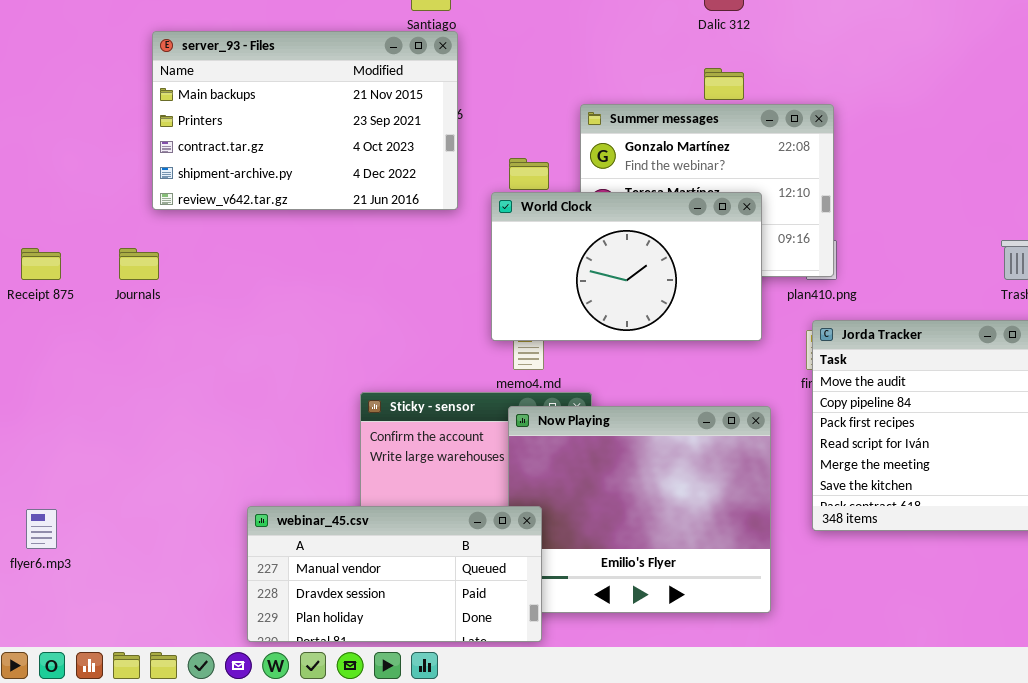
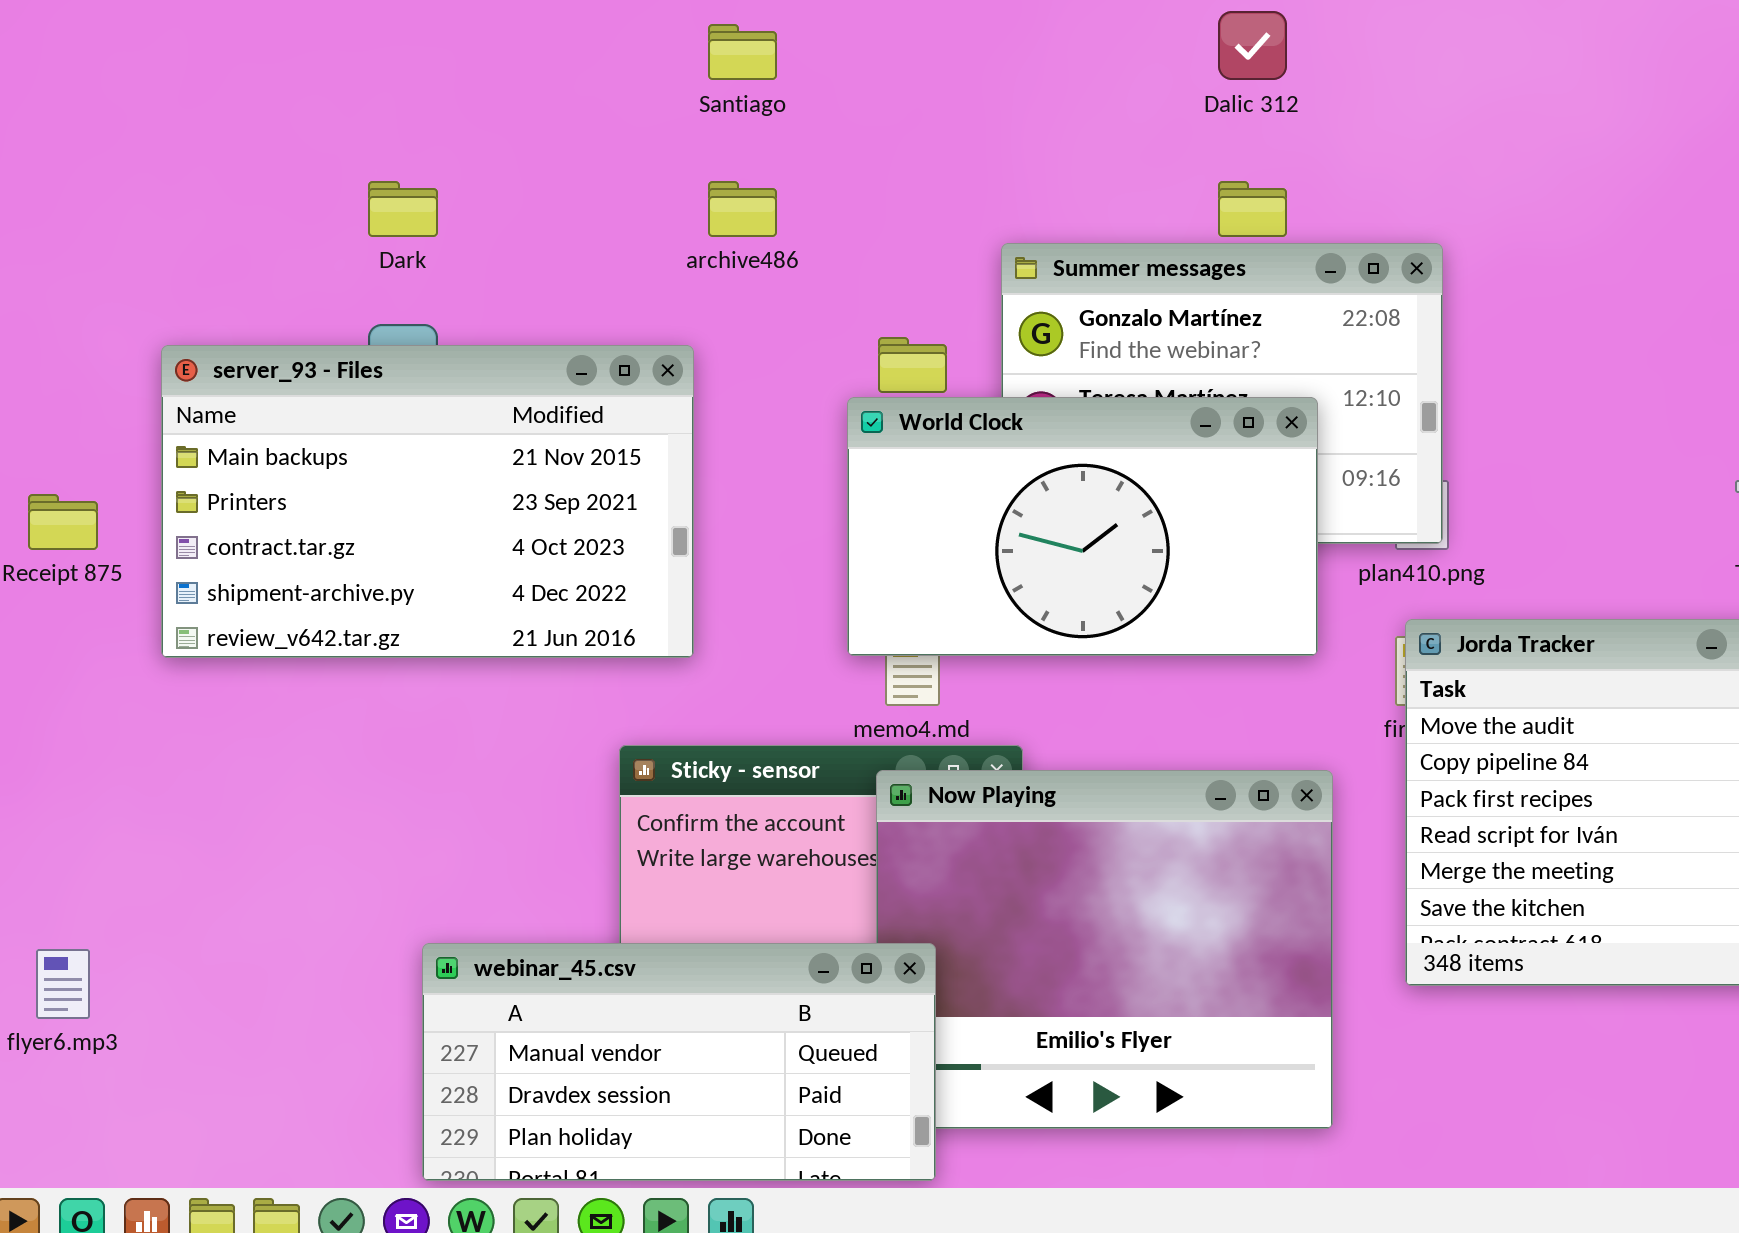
server_93 - Files: [152,31,458,210] -> [161,345,694,658], moved

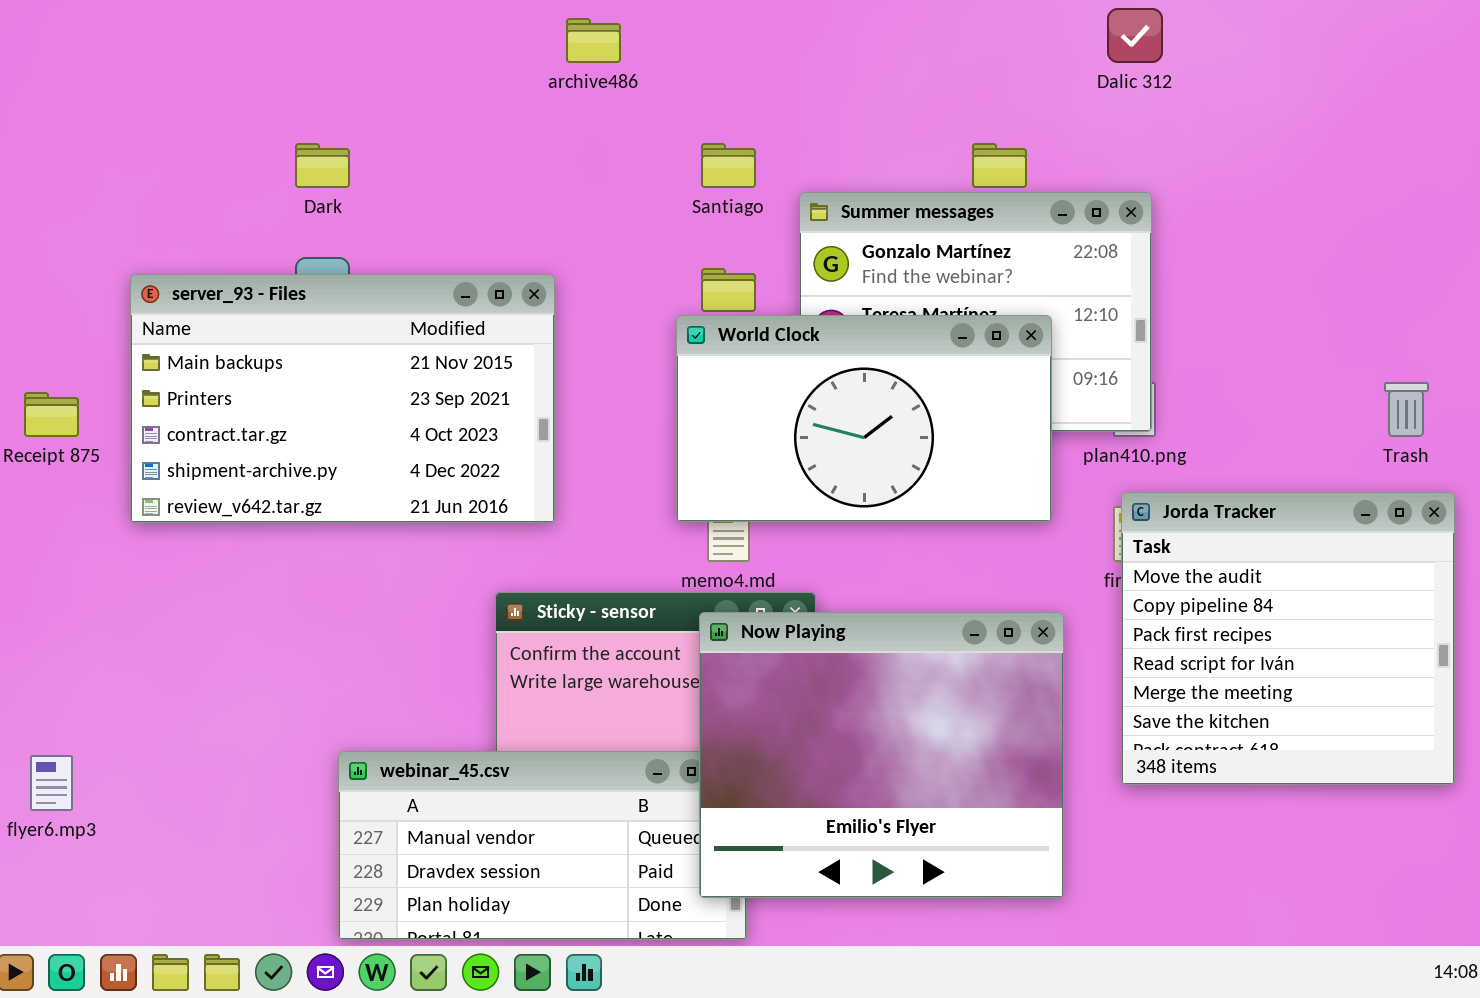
Dalic 312: [1218,11,1287,80] -> [1107,8,1163,63], moved
Santiago: [708,24,777,80] -> [701,143,756,188], moved
archive486: [708,181,777,237] -> [566,18,621,63], moved
Now Playing: [876,770,1333,1129] -> [699,612,1064,898], raised

